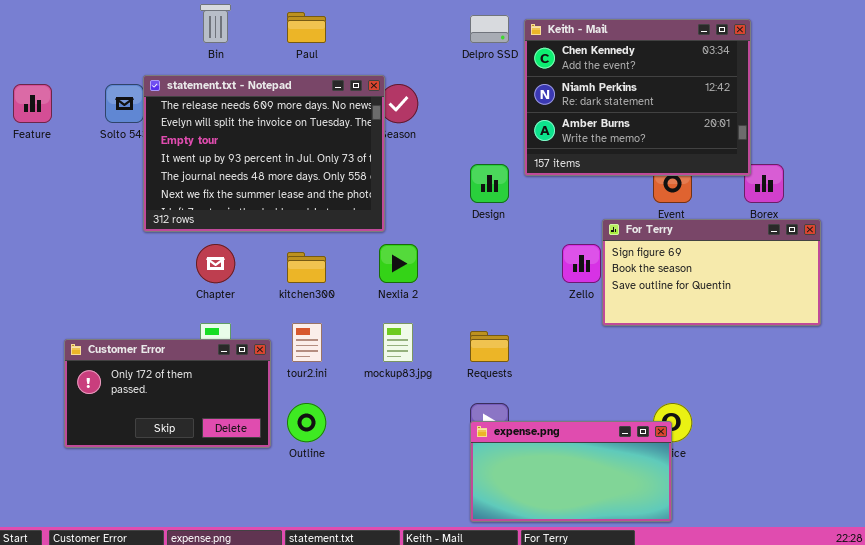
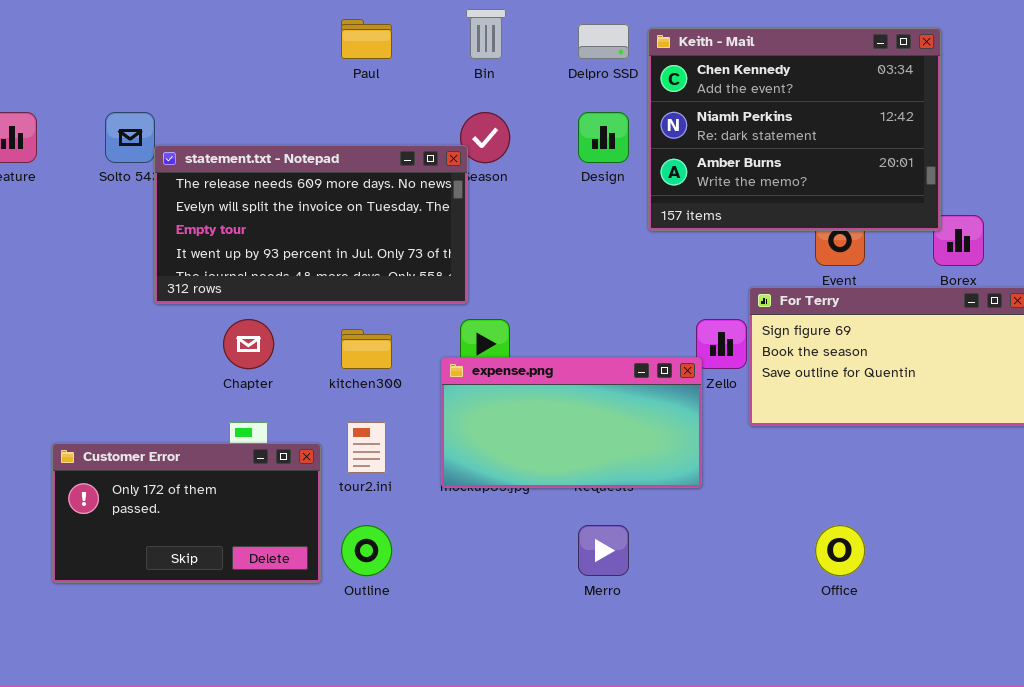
Bin: [200,4,231,43] -> [466,9,506,59], moved
statement.txt - Notepad: [143,75,385,232] -> [154,145,468,304], resized
Design: [470,164,509,203] -> [578,112,629,163], moved
expense.png: [470,421,672,522] -> [441,357,702,488], moved

